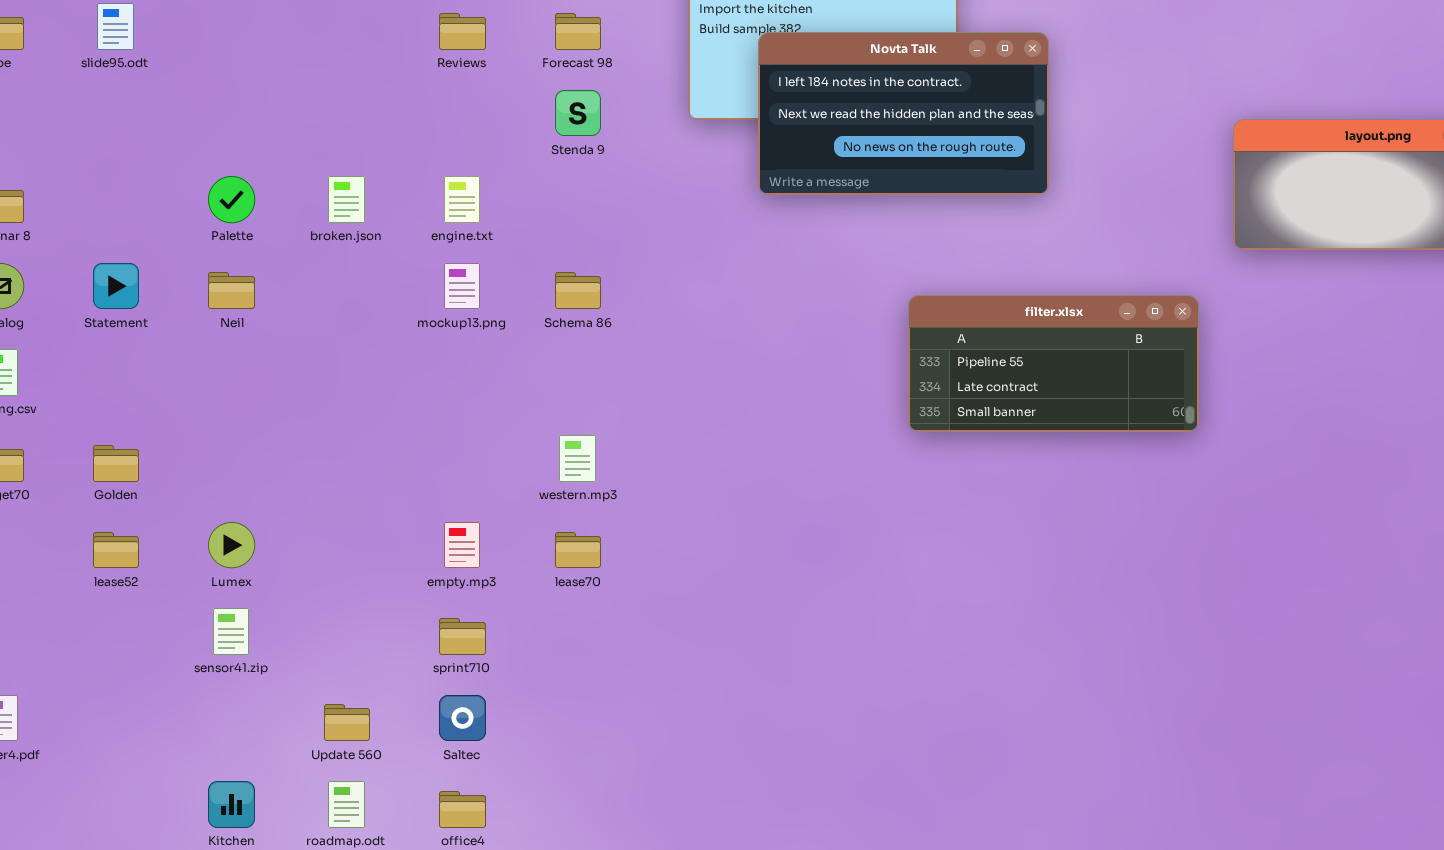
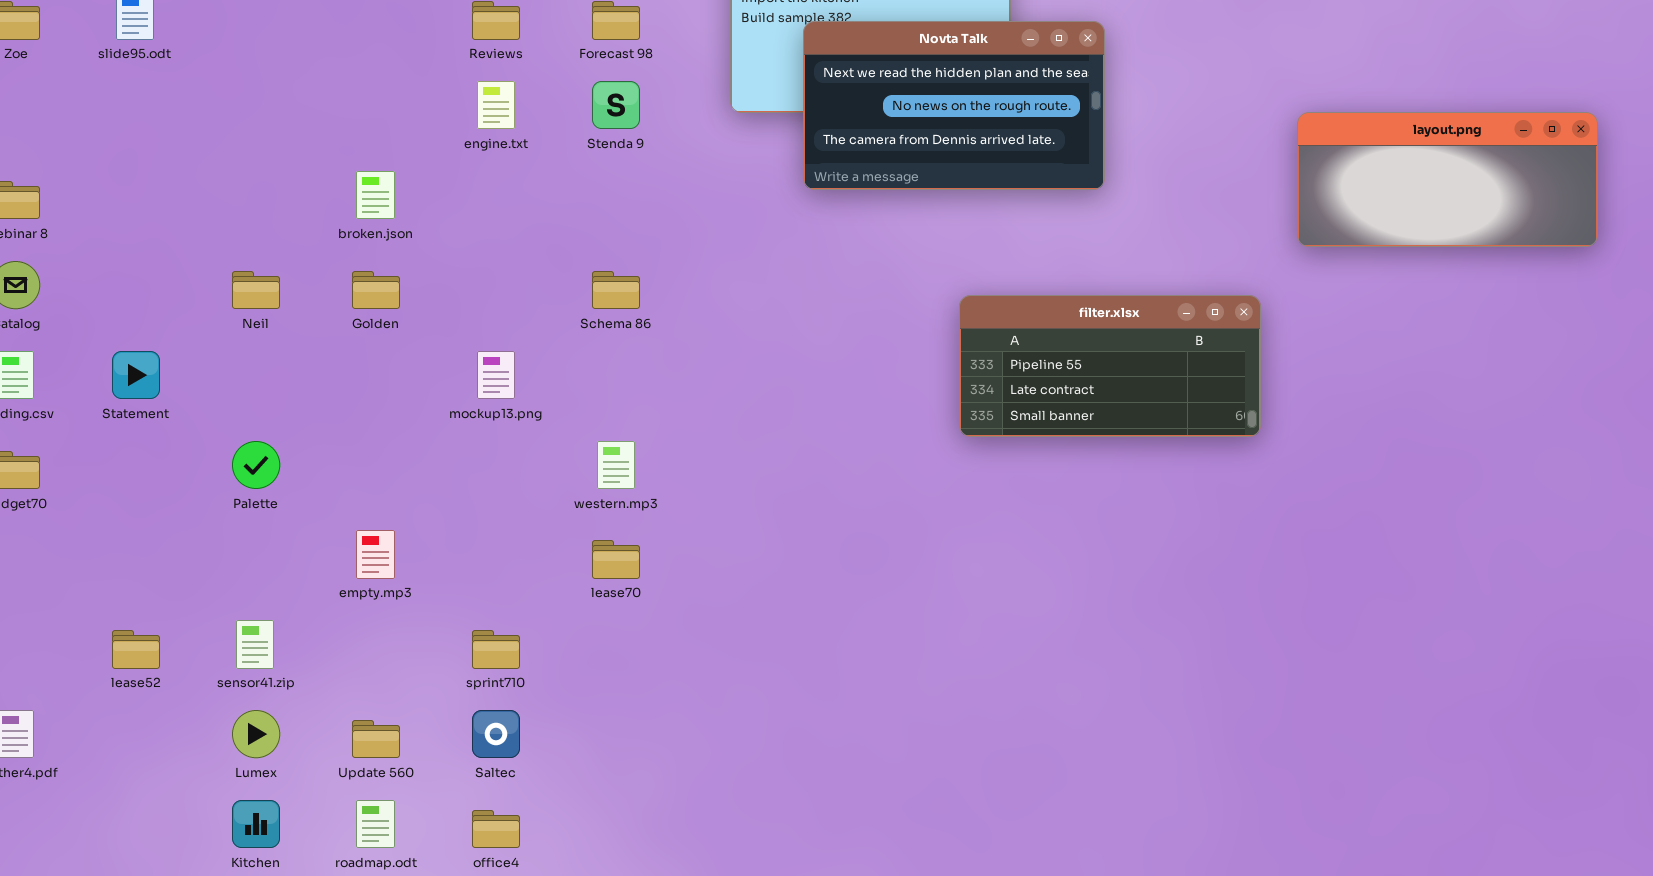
Novta Talk: [758,32,1049,195] -> [803,21,1105,190], scrolled down 1 row
Palette: [208,176,255,223] -> [232,441,280,489], moved
engine.txt: [444,176,480,223] -> [477,81,515,129], moved
Statement: [93,263,139,309] -> [112,351,160,399], moved
mockup13.png: [444,263,480,309] -> [477,351,515,399], moved
Golden: [93,445,139,482] -> [352,271,400,309], moved
Lumex: [208,522,255,568] -> [232,710,280,758], moved
empty.mp3: [444,522,480,568] -> [356,530,395,579], moved
lease52: [93,532,139,568] -> [112,630,160,669], moved

